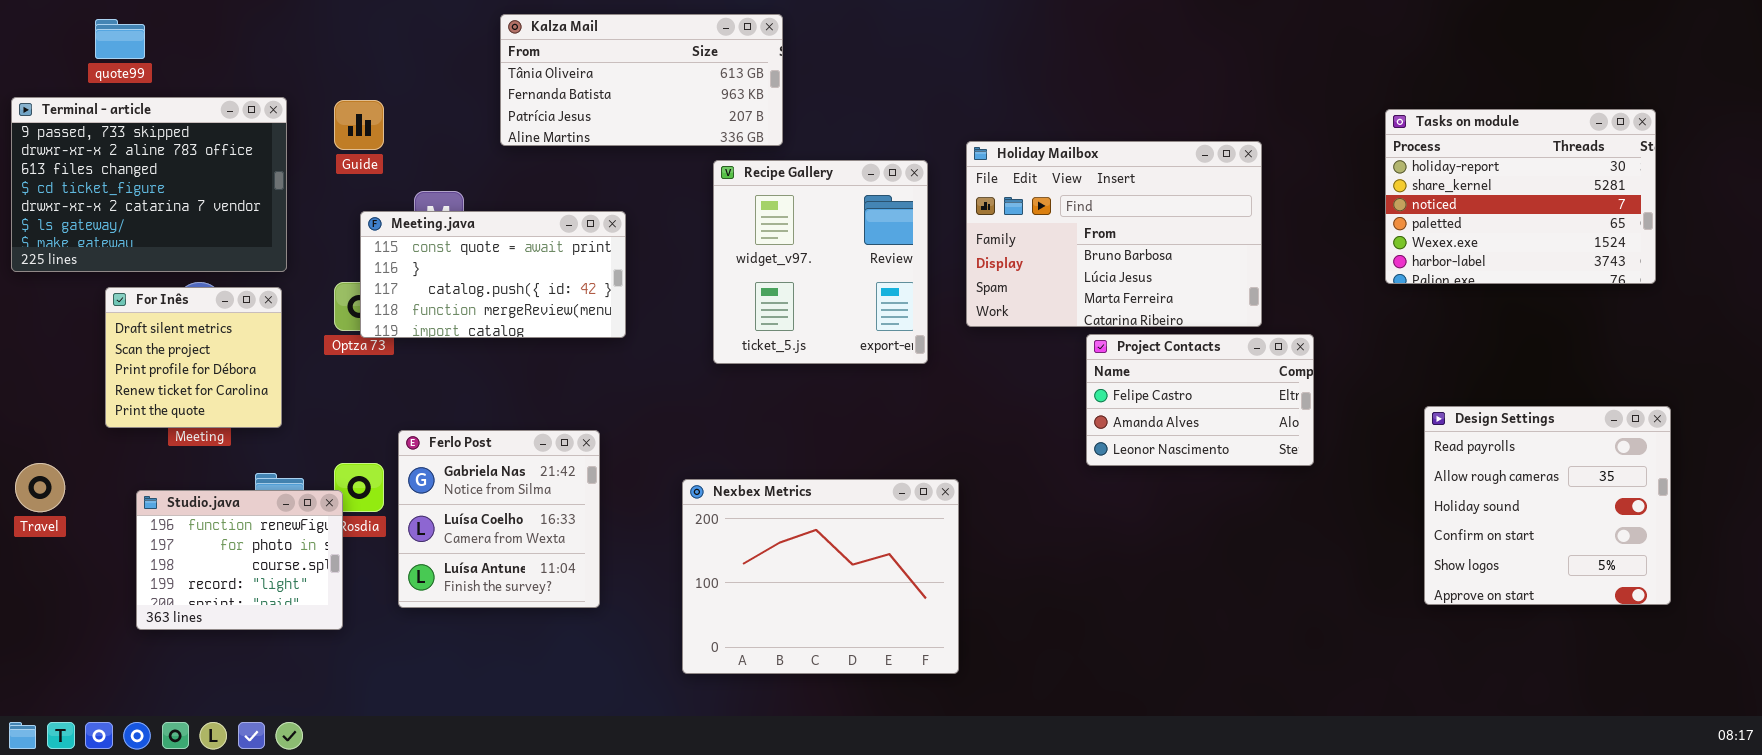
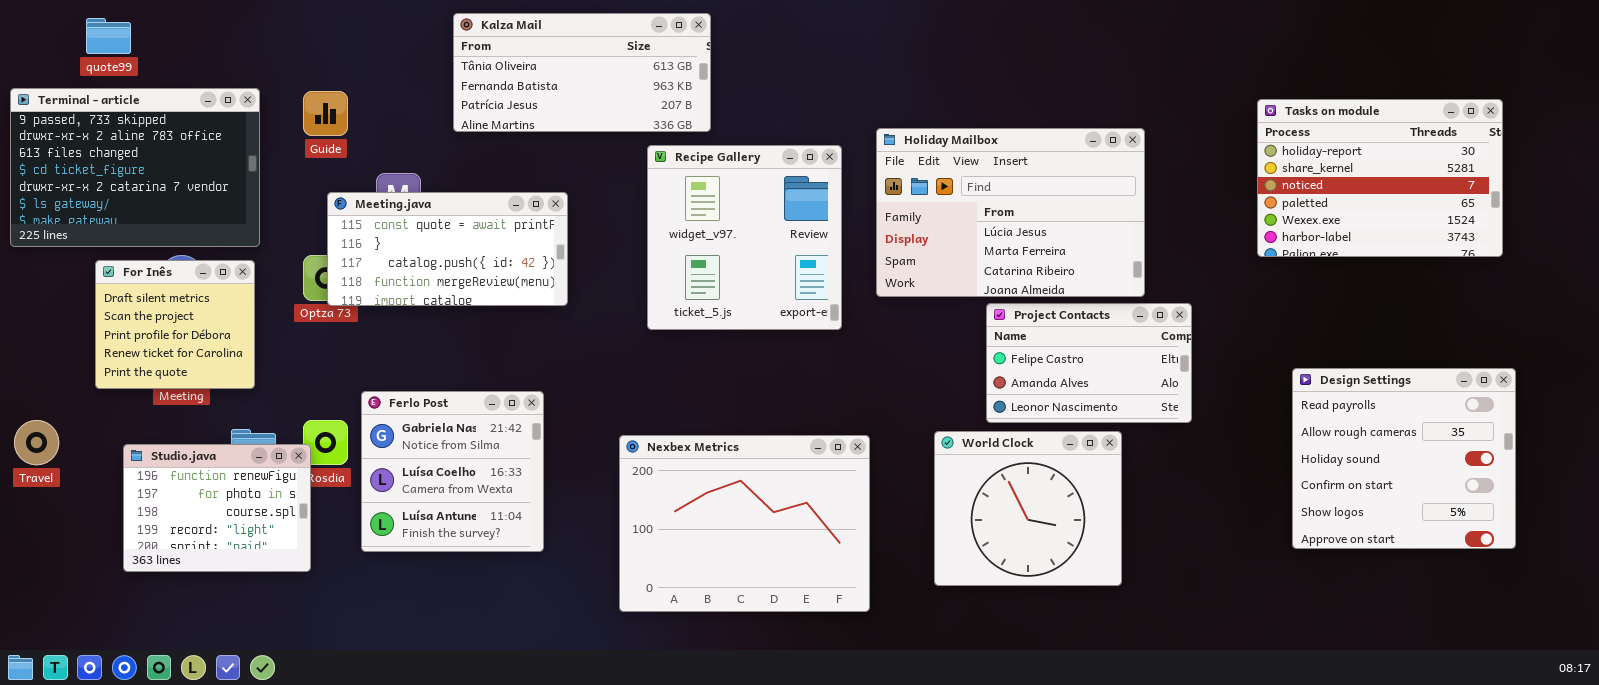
Holiday Mailbox: [966,141,1262,327] -> [876,128,1145,297], scrolled down 1 row
World Clock: none -> [934,431,1122,586], opened

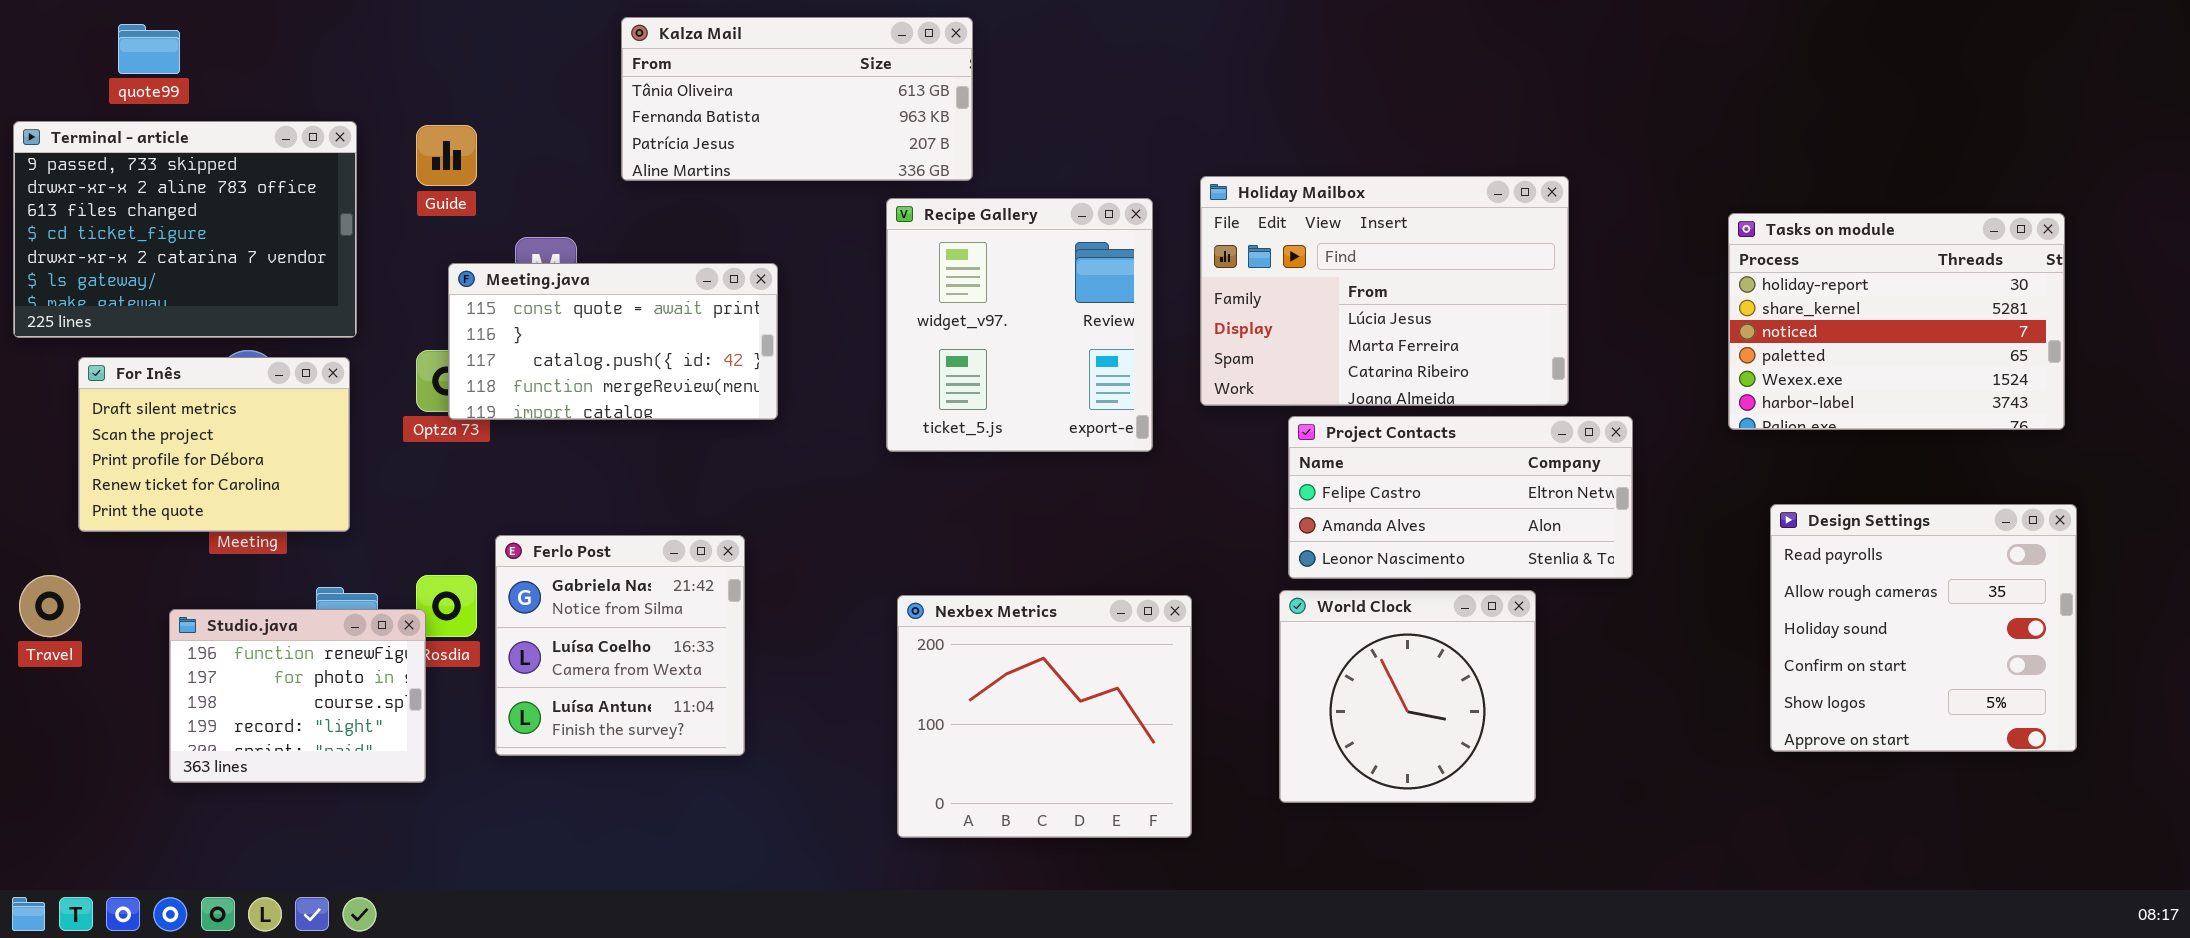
Tasks on module: [1257,99,1503,257] -> [1728,213,2065,430], moved
For Inês: [95,260,255,389] -> [78,357,350,532], resized
Project Contacts: [986,303,1192,423] -> [1288,416,1633,579], resized
Nexbex Metrics: [619,435,870,612] -> [897,595,1192,838], resized

